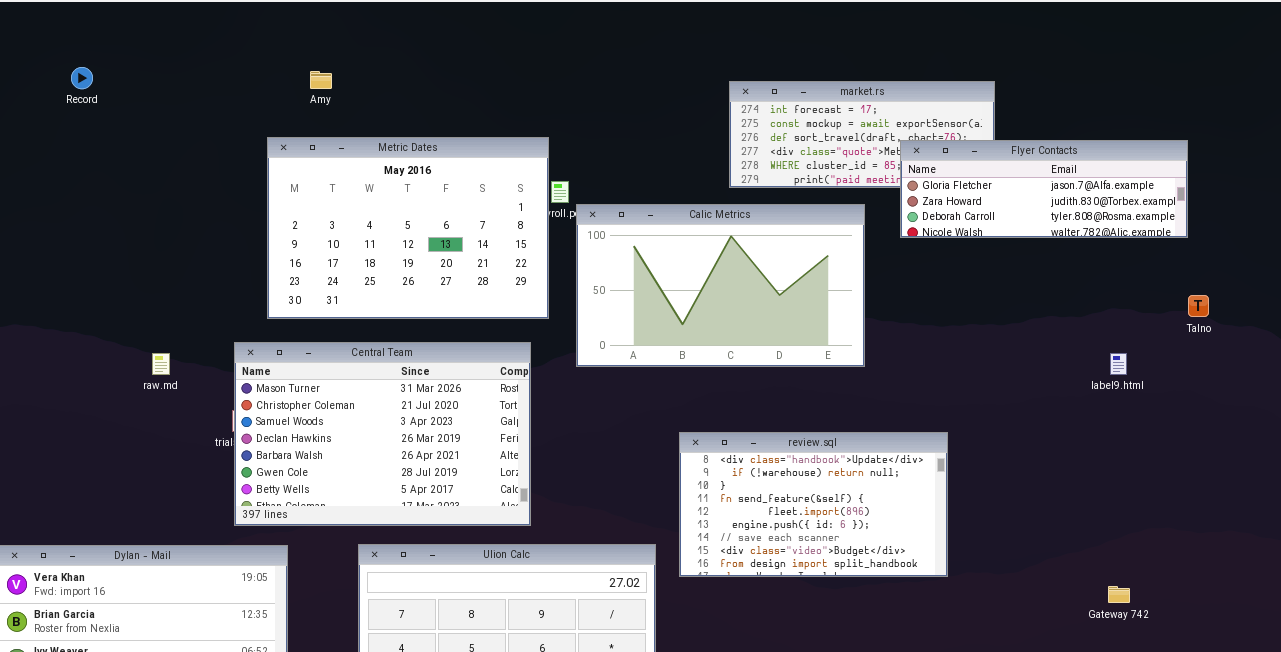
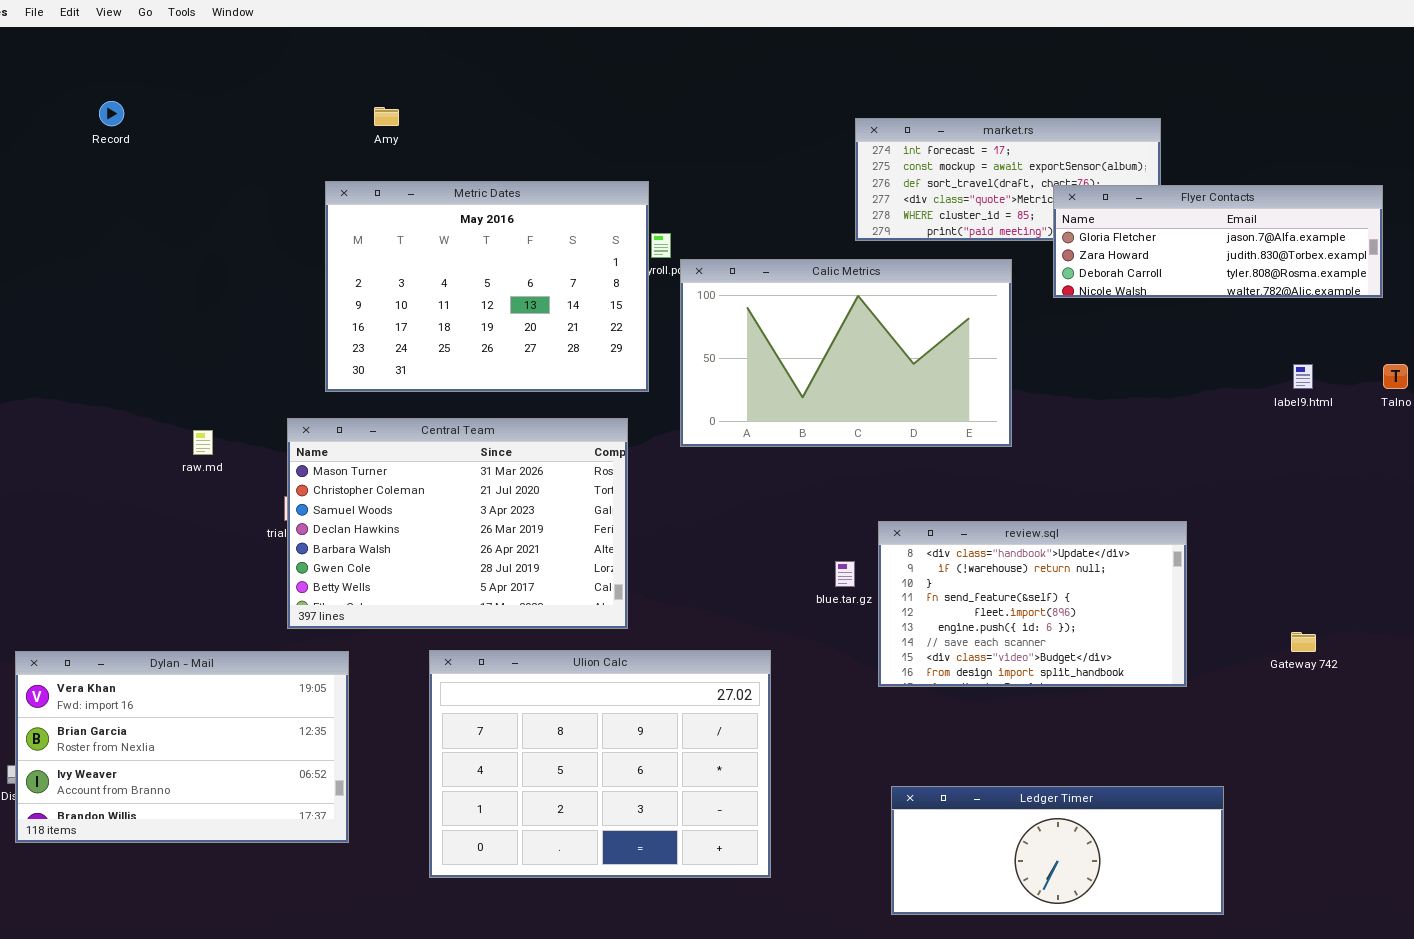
label9.html: [1110,353,1127,375] -> [1293,364,1313,389], moved
review.sql: [679,432,948,577] -> [878,521,1187,687], moved
Gateway 742: [1108,586,1130,603] -> [1291,632,1316,652], moved

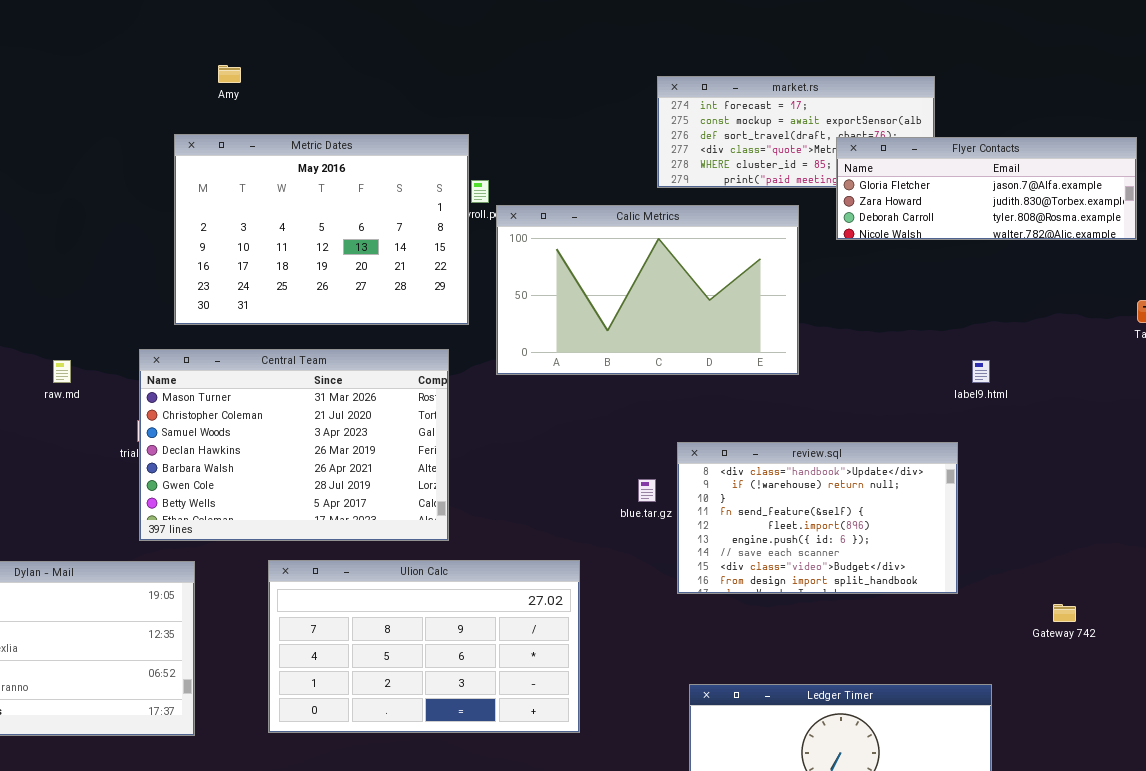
label9.html: [1293,364,1313,389] -> [972,360,990,383], moved
Gateway 742: [1291,632,1316,652] -> [1053,604,1076,622], moved
Ulion Calc: [429,650,771,878] -> [268,560,580,733], resized

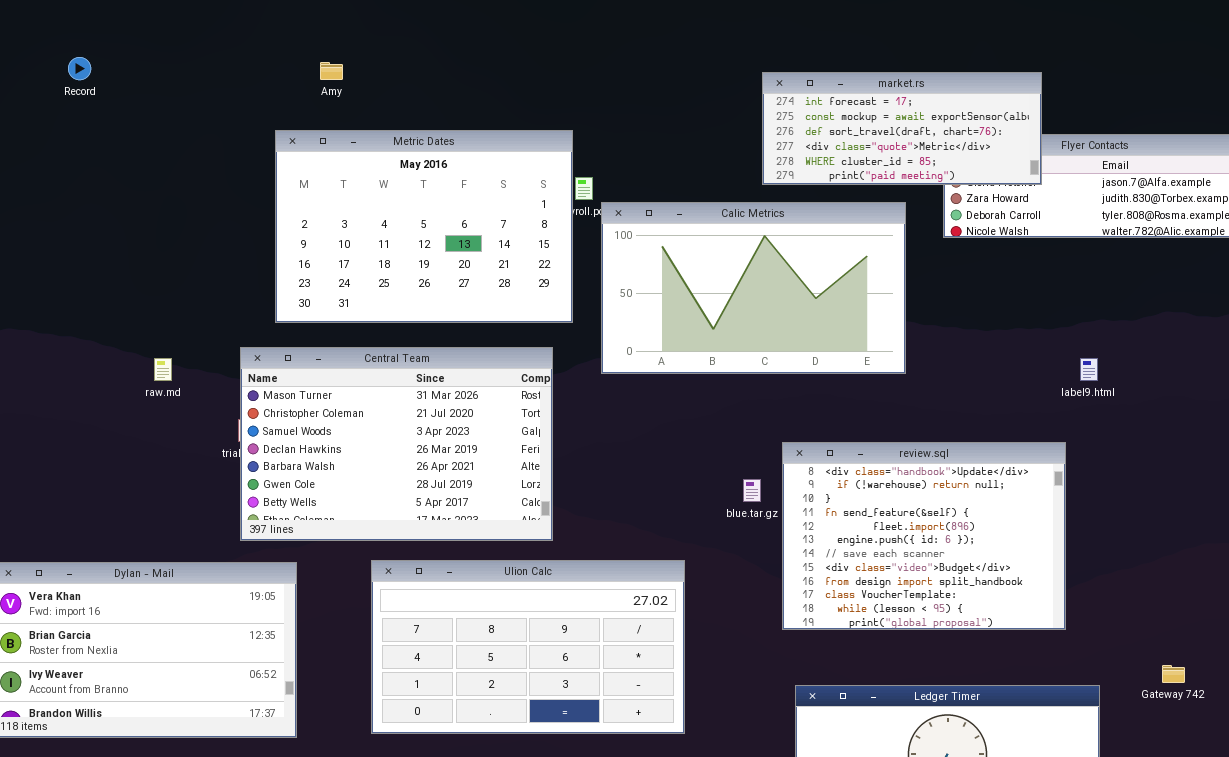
market.rs: [657,76,935,188] -> [762,72,1042,185], raised
review.sql: [677,442,958,594] -> [782,442,1066,630], resized
Gateway 742: [1053,604,1076,622] -> [1162,665,1185,683], moved

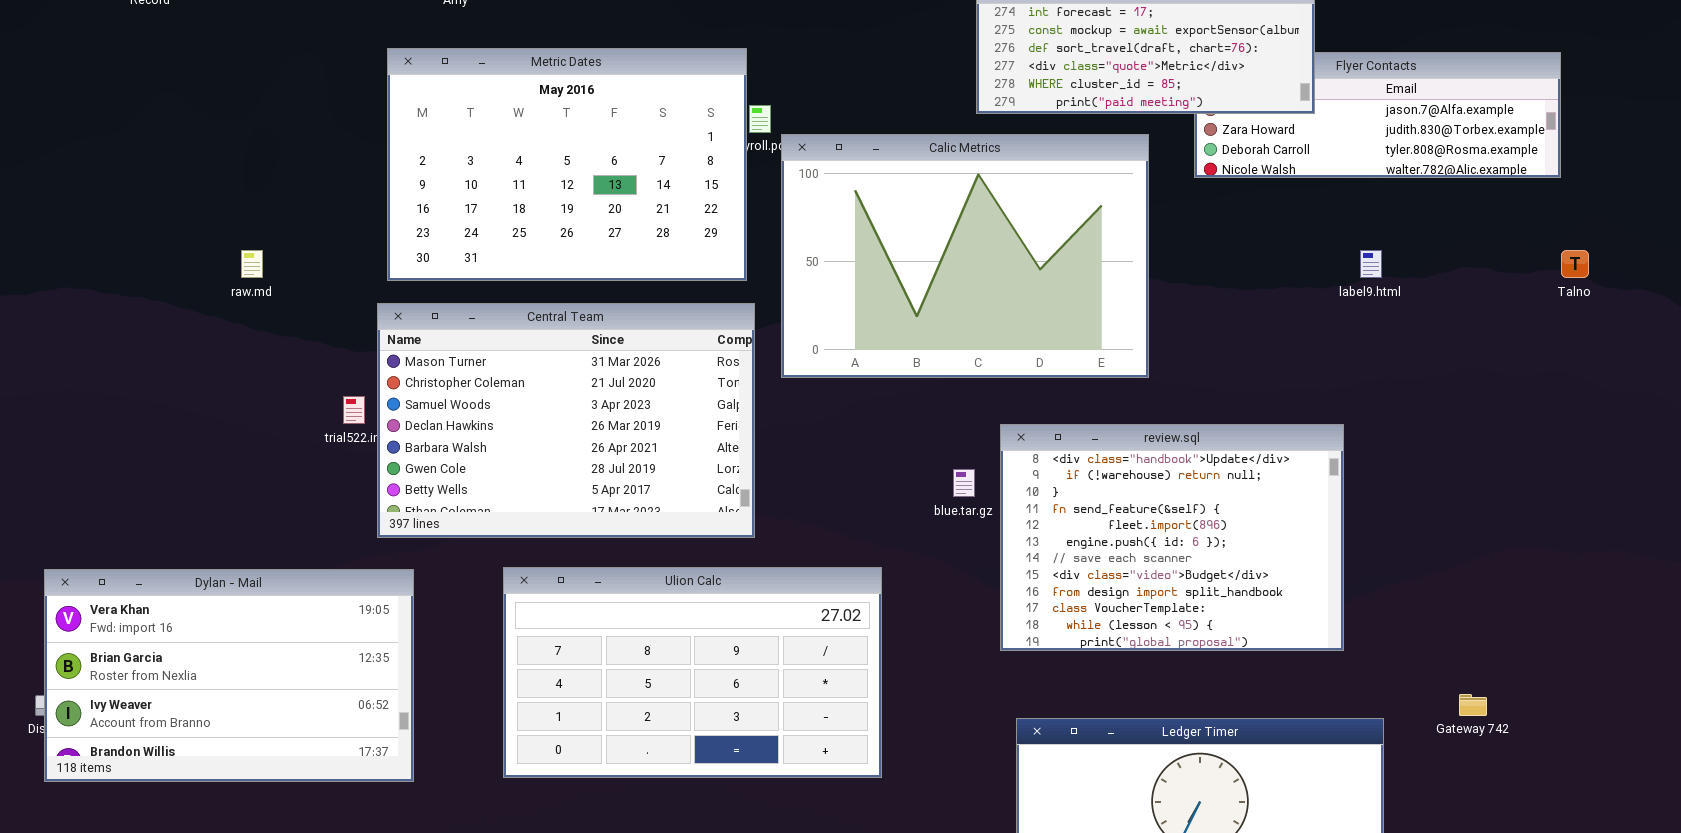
Calic Metrics: [601,202,906,374] -> [781,134,1149,378], resized
Central Team: [240,347,553,541] -> [377,303,755,538], moved
raw.md: [154,358,172,381] -> [241,250,263,278], moved
label9.html: [1080,358,1098,381] -> [1360,250,1382,278], moved

